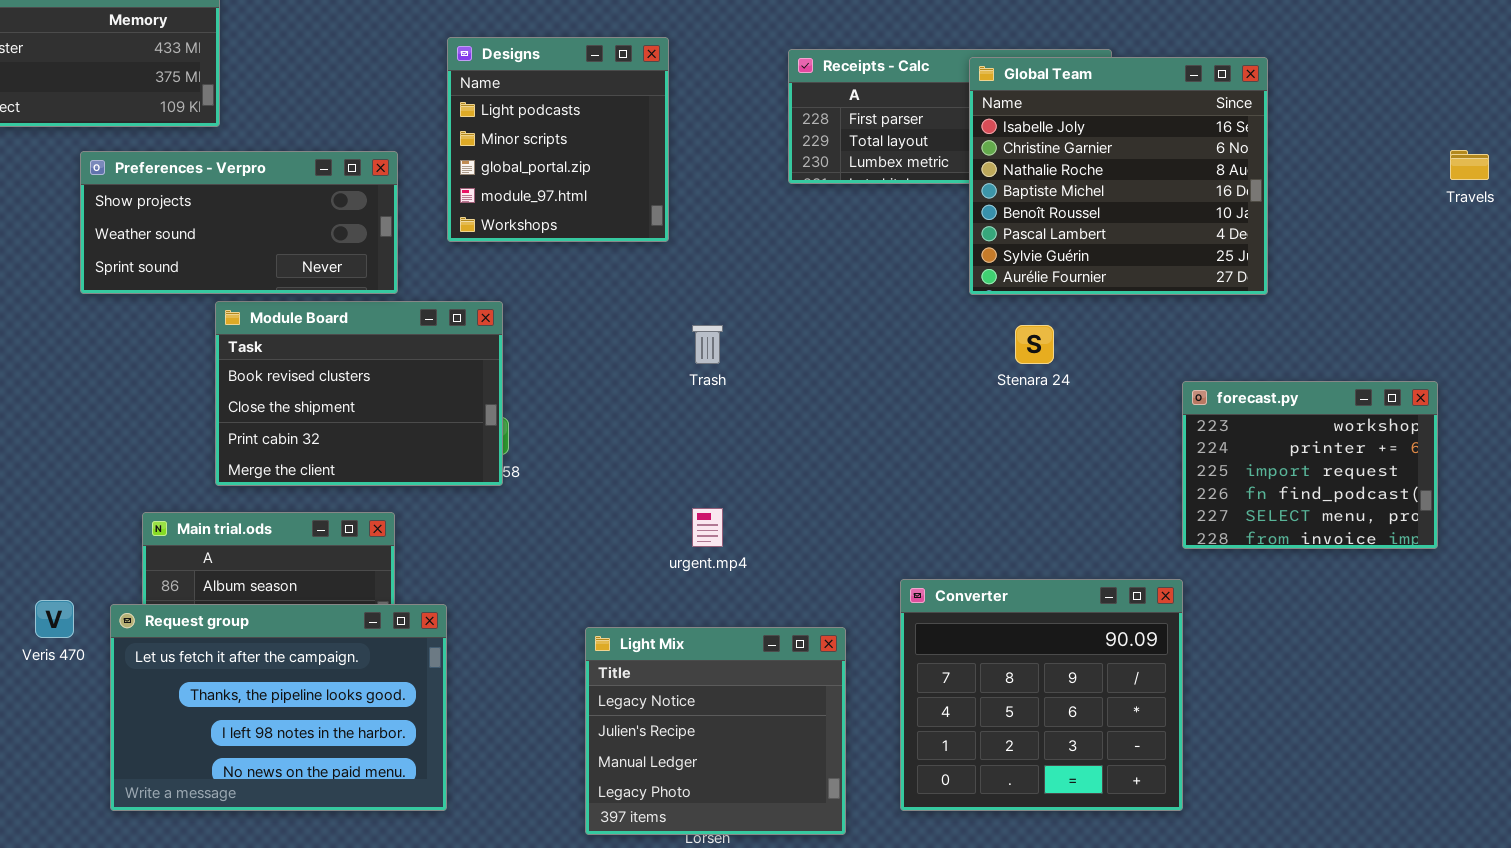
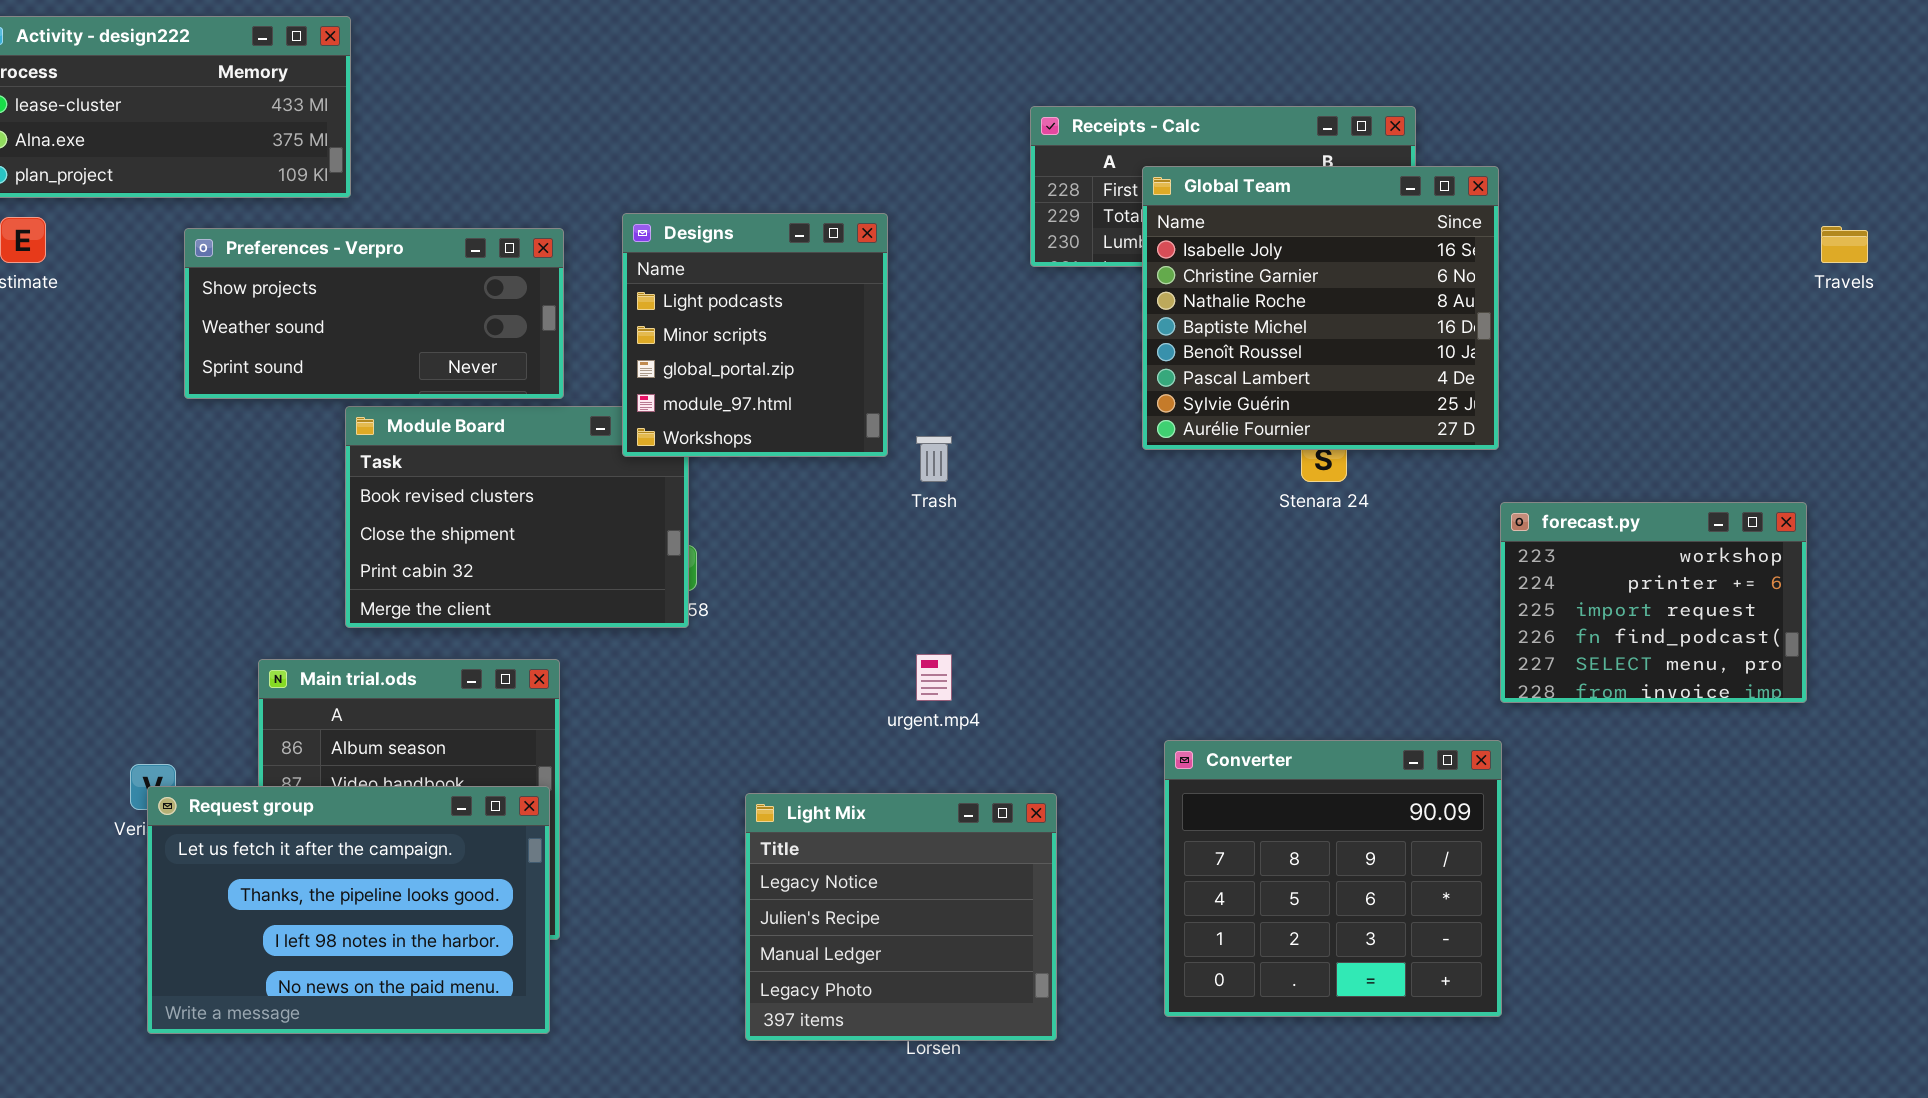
Designs: [447,37,669,242] -> [622,213,888,457], moved
Global Team: [969,57,1268,295] -> [1142,166,1499,450], moved
Request group: [110,604,447,811] -> [147,786,550,1034], moved
Light Mix: [585,627,846,835] -> [745,793,1057,1041], moved

